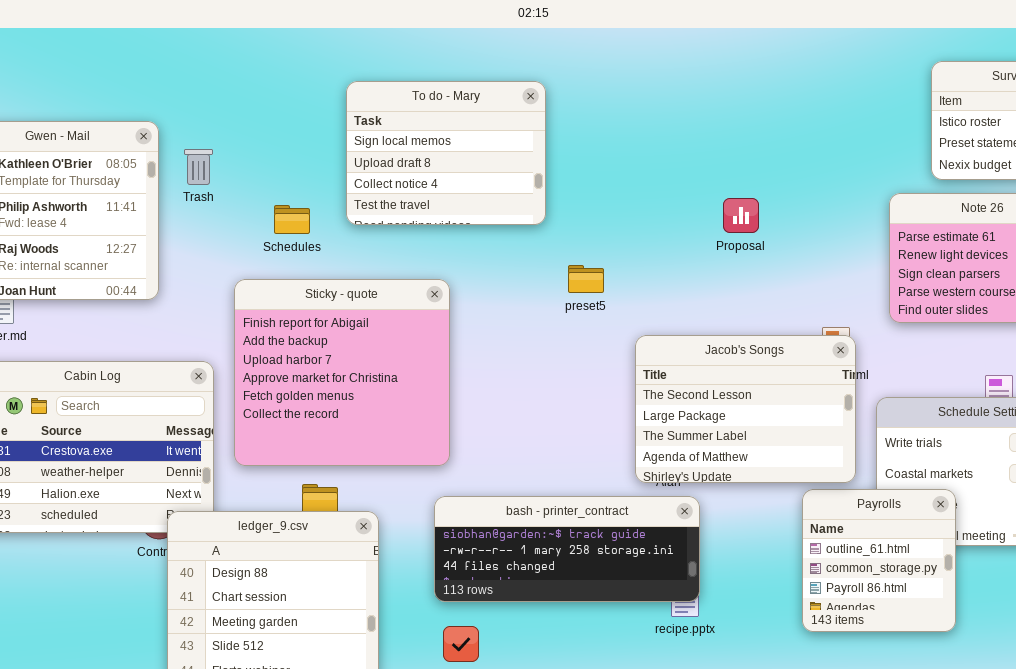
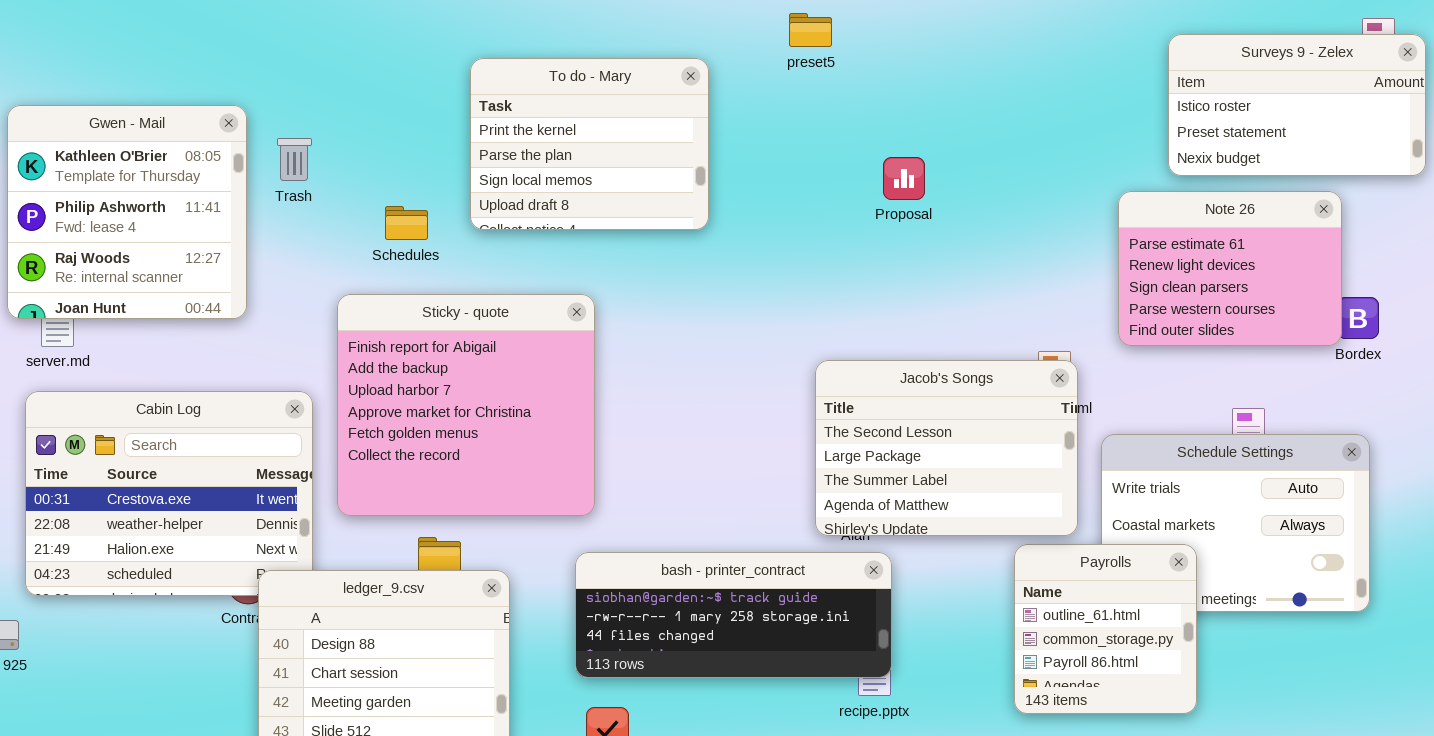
To do - Mary: [346,81,546,225] -> [470,58,709,230], scrolled up 2 rows
Proposal: [723,198,759,233] -> [883,157,925,200], moved
preset5: [568,265,604,293] -> [789,13,832,47], moved

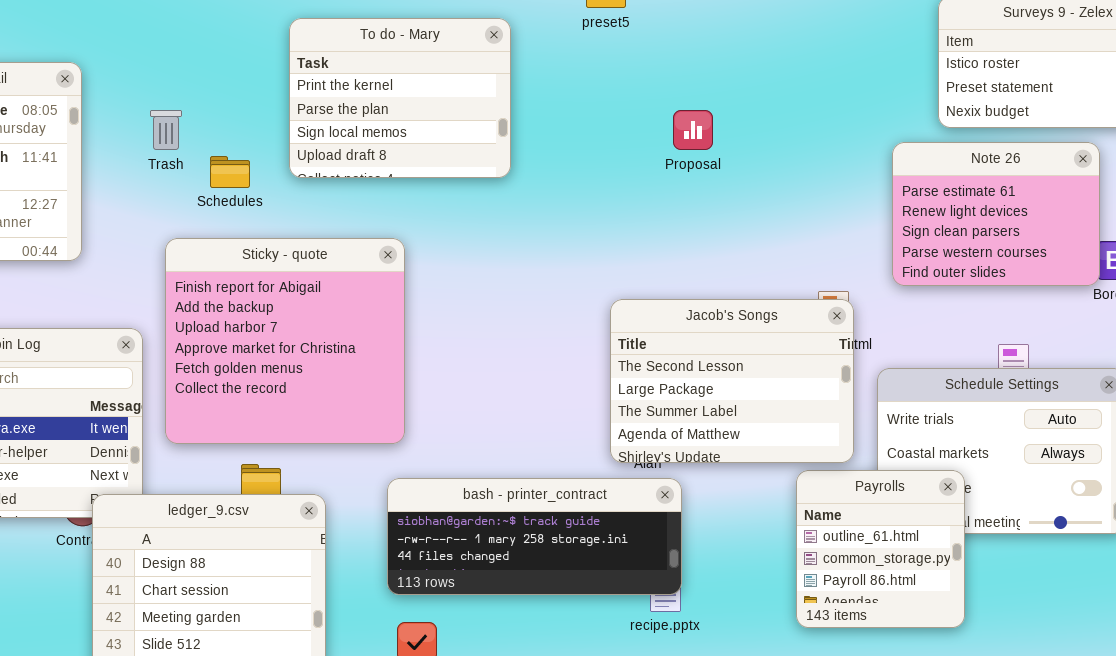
Trash: [277,138,312,181] -> [150,110,182,150], moved

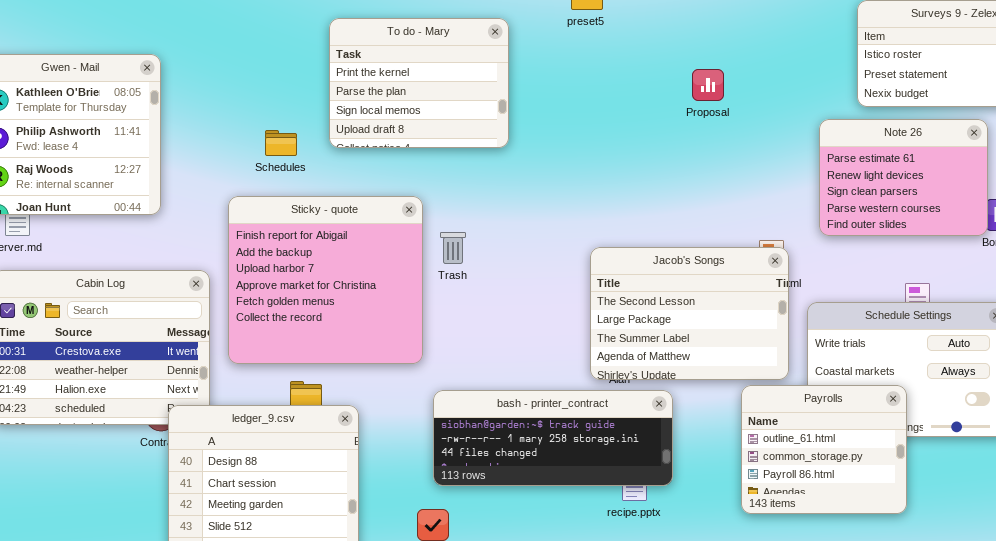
Trash: [150,110,182,150] -> [440,232,466,264], moved
Proposal: [673,110,713,150] -> [692,69,724,101], moved
Payrolls: [796,470,965,628] -> [741,385,907,514], resized
bash - printer_contract: [387,478,682,595] -> [433,390,673,486], moved

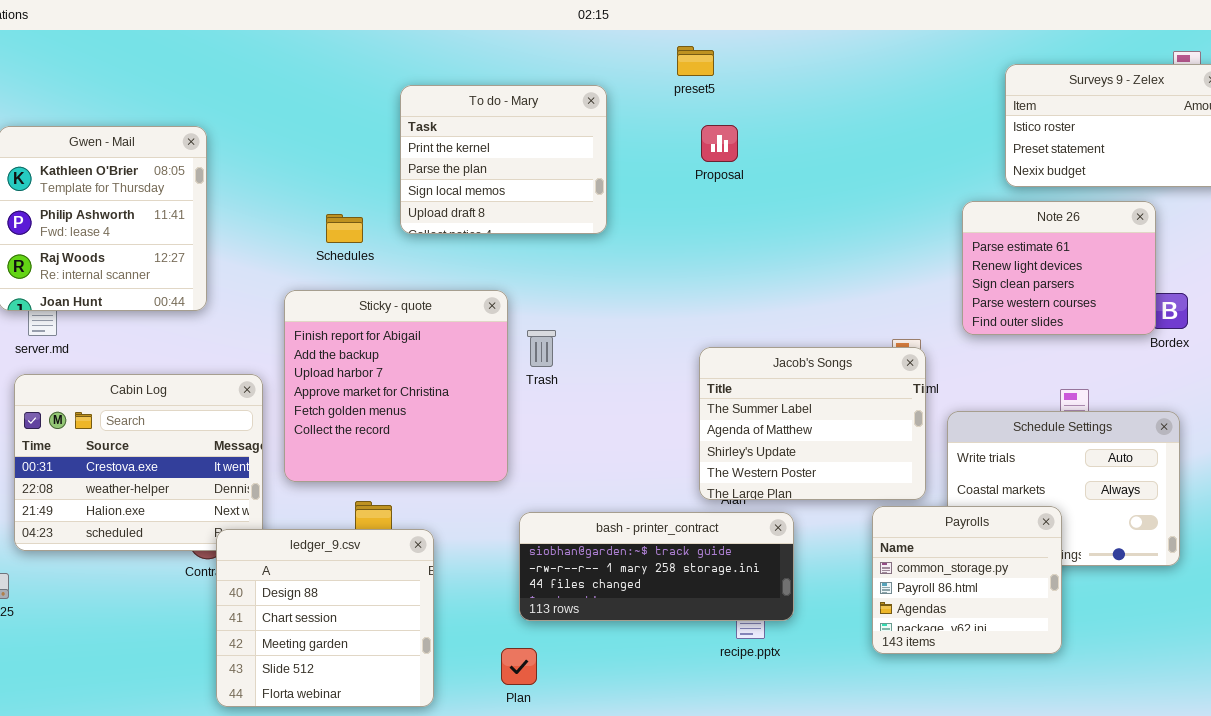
Proposal: [692,69,724,101] -> [701,125,738,162], moved
Jacob's Songs: [590,247,789,380] -> [699,347,926,500], scrolled down 2 rows
Payrolls: [741,385,907,514] -> [872,506,1062,654], scrolled down 1 row

